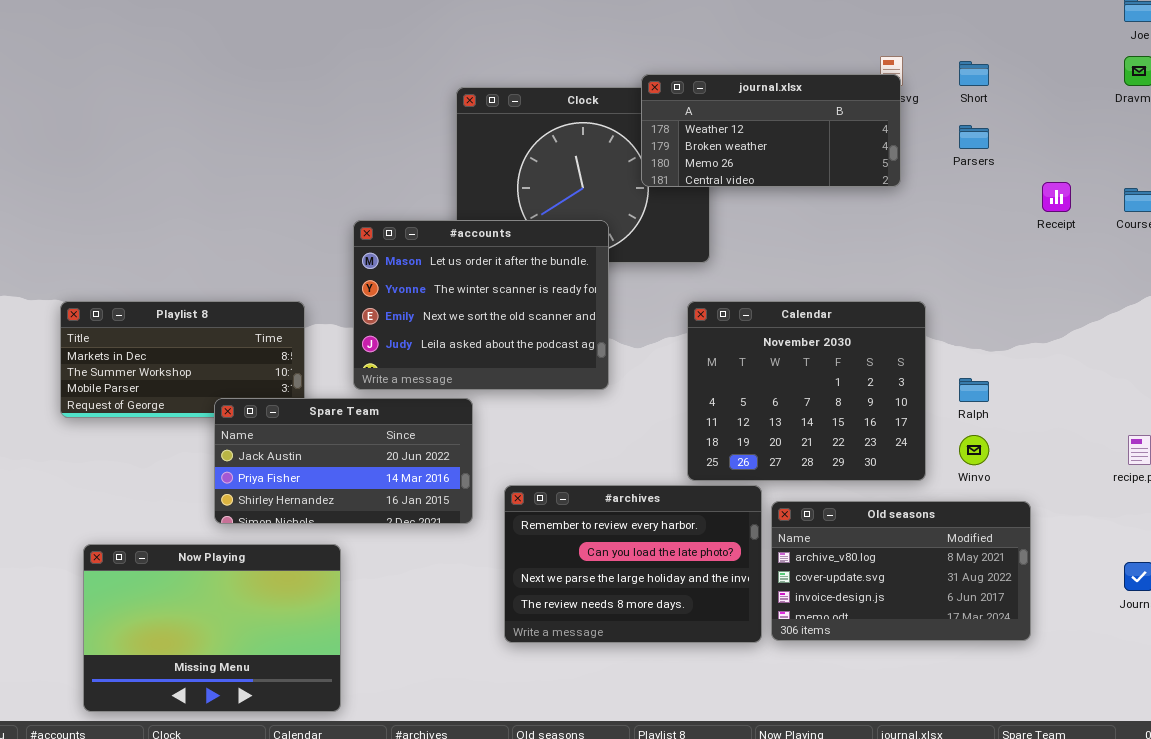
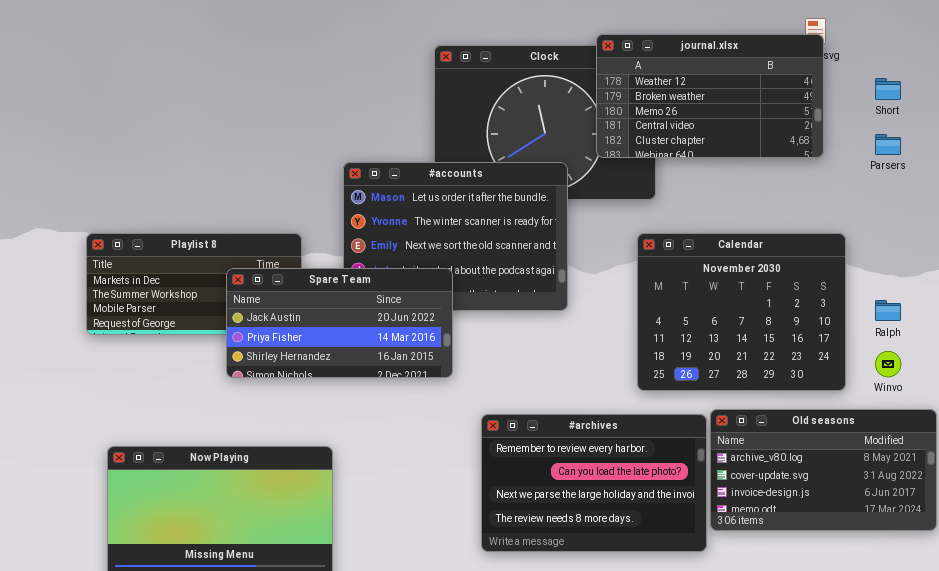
Short: [959,61,989,86] -> [875,78,901,100], moved
journal.xlsx: [641,74,901,187] -> [596,34,824,158], resized
Parsers: [959,125,989,149] -> [875,134,901,155], moved
Spare Team: [214,398,473,524] -> [226,268,453,378], moved
#archives: [504,485,762,643] -> [481,414,707,552], moved

